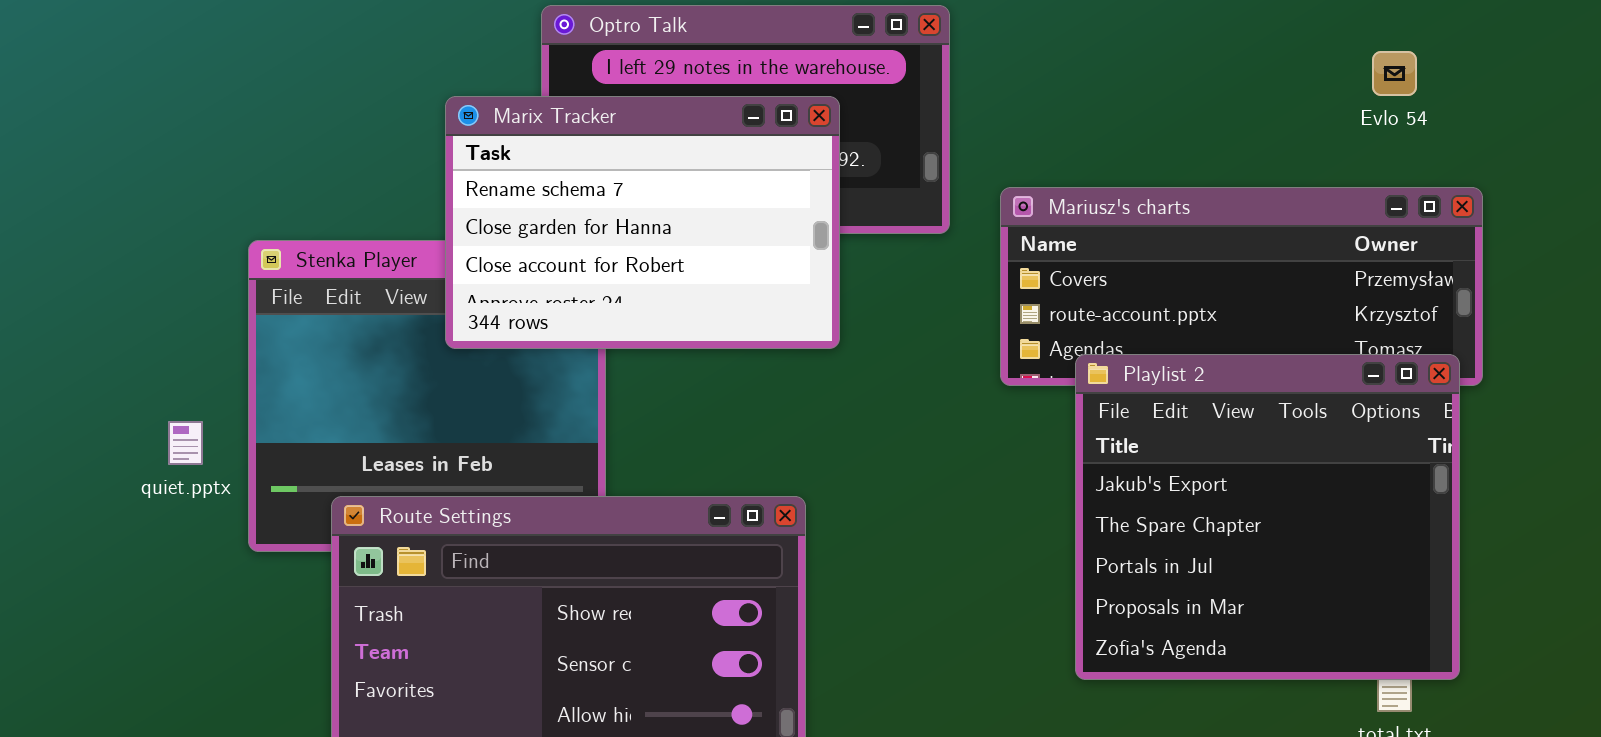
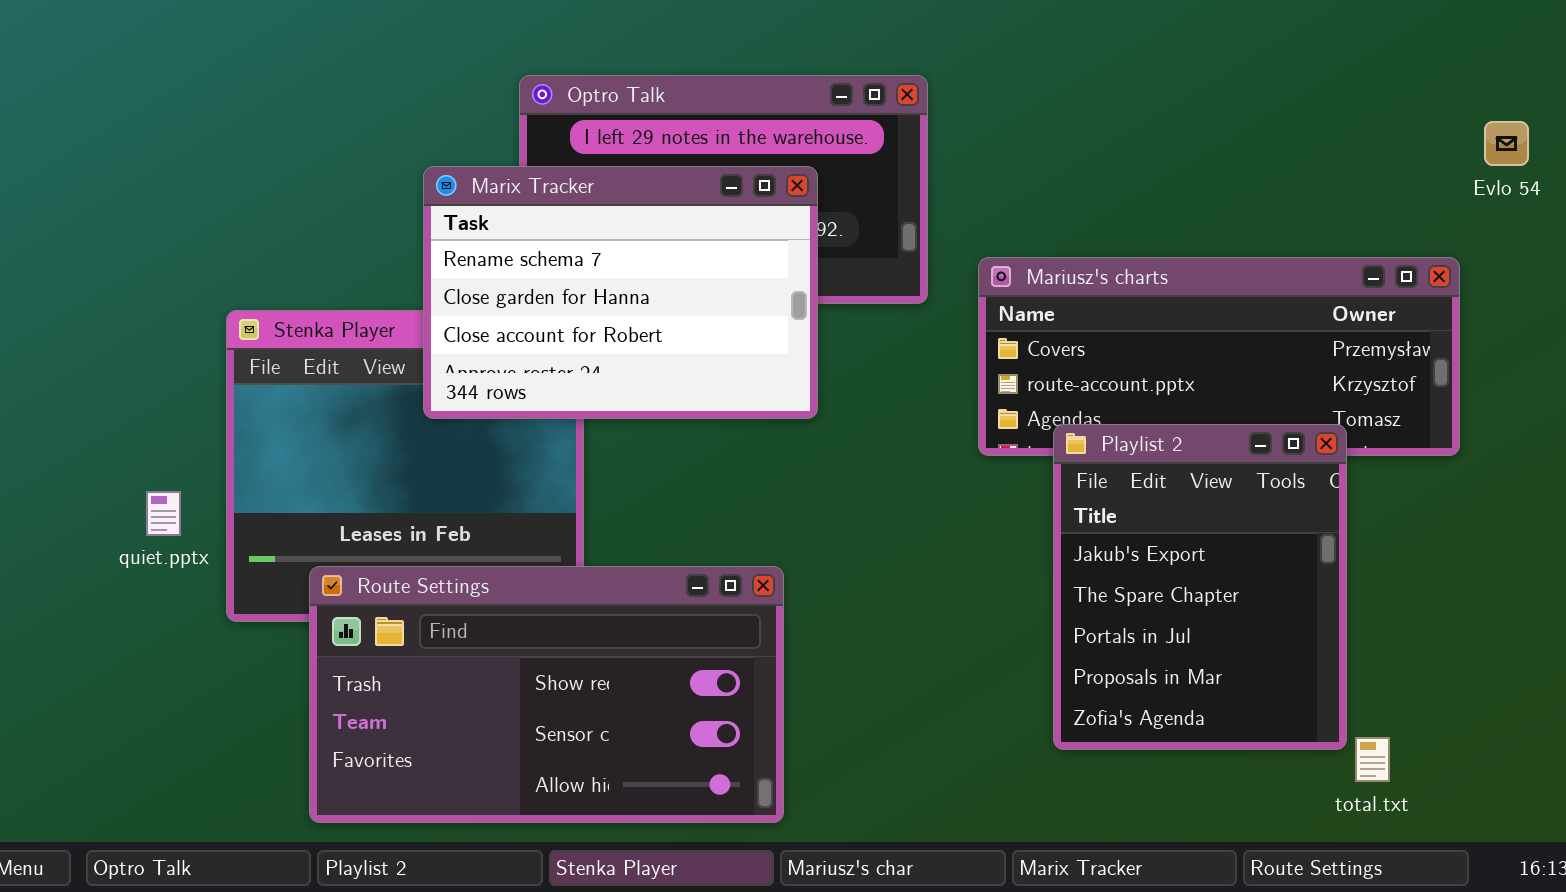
Evlo 54: [1372,51,1417,96] -> [1484,121,1529,166], moved
Playlist 2: [1075,354,1460,680] -> [1053,424,1347,750], resized

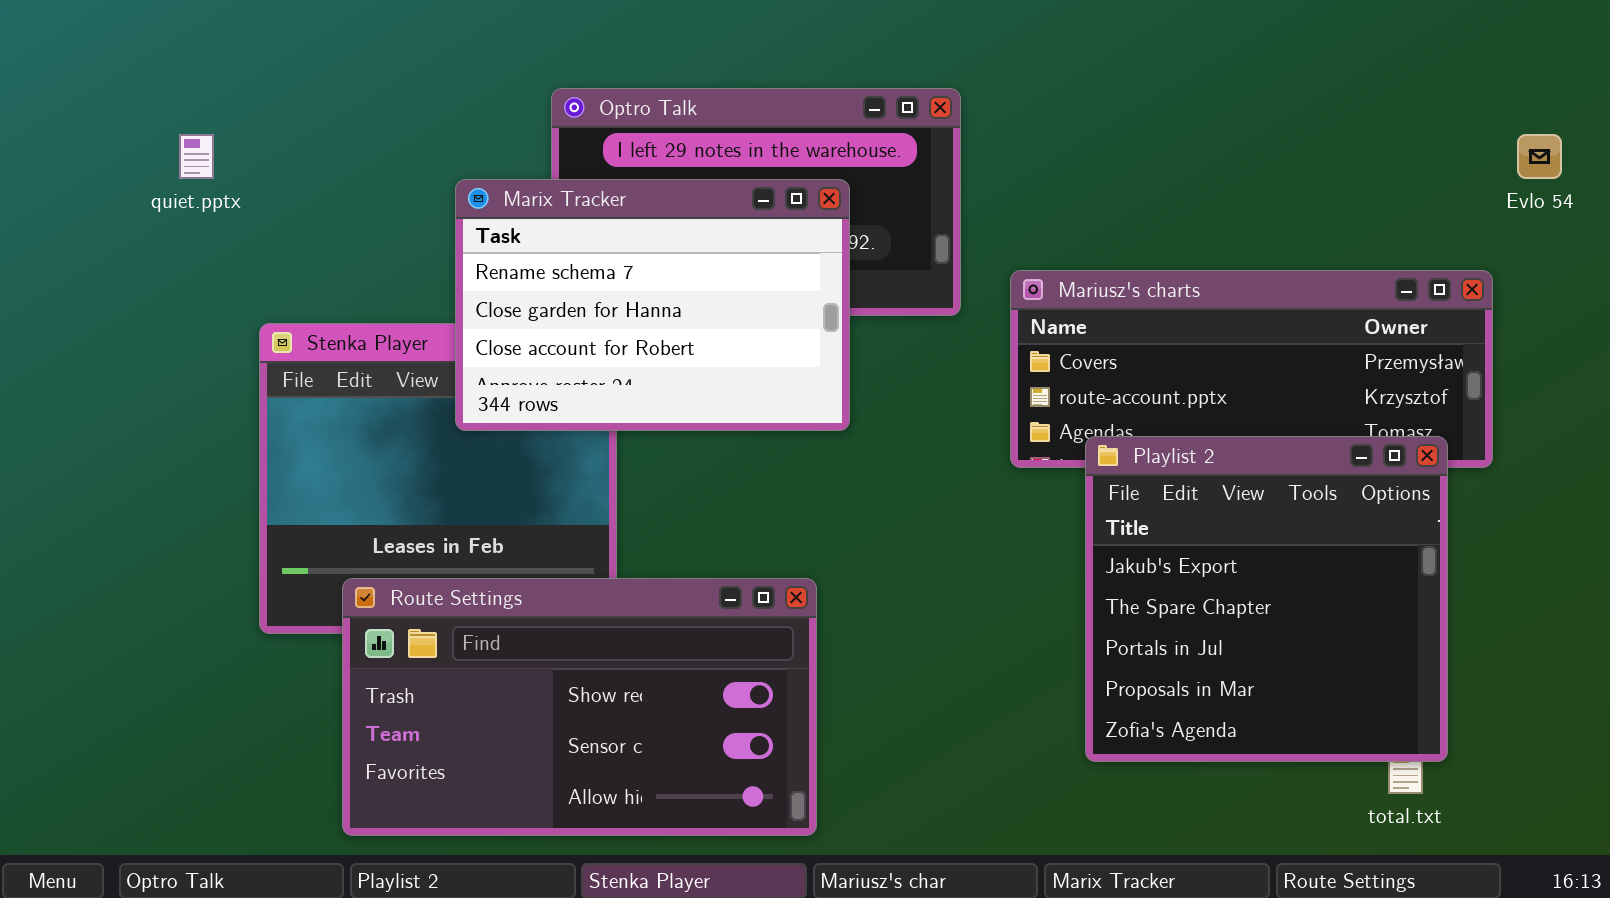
Playlist 2: [1053,424,1347,750] -> [1085,436,1448,762], resized
quiet.pptx: [146,491,181,536] -> [179,134,214,179], moved

